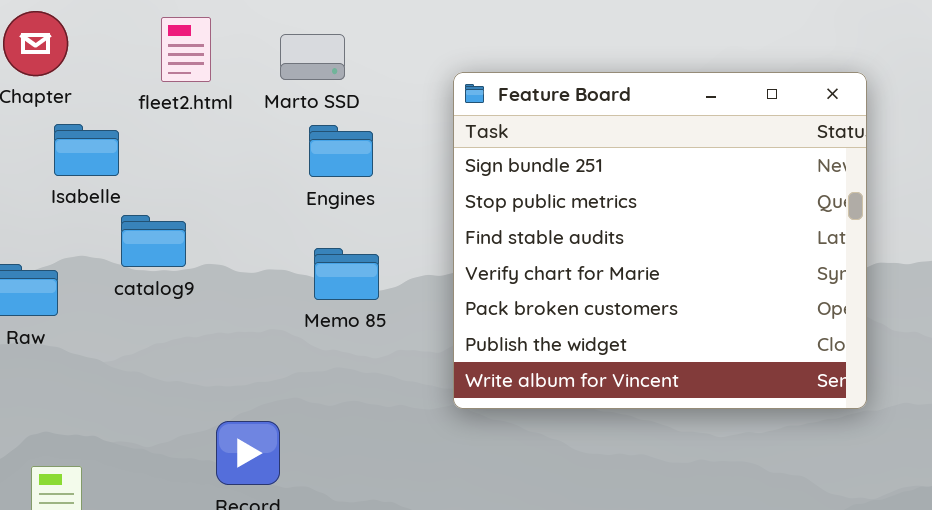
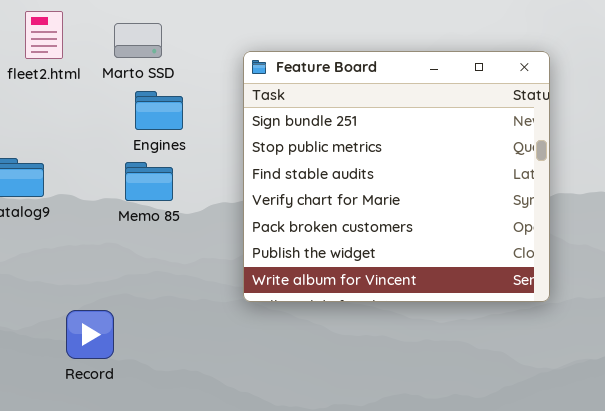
Memo 85: [314,248,379,300] -> [125,162,173,201], moved

